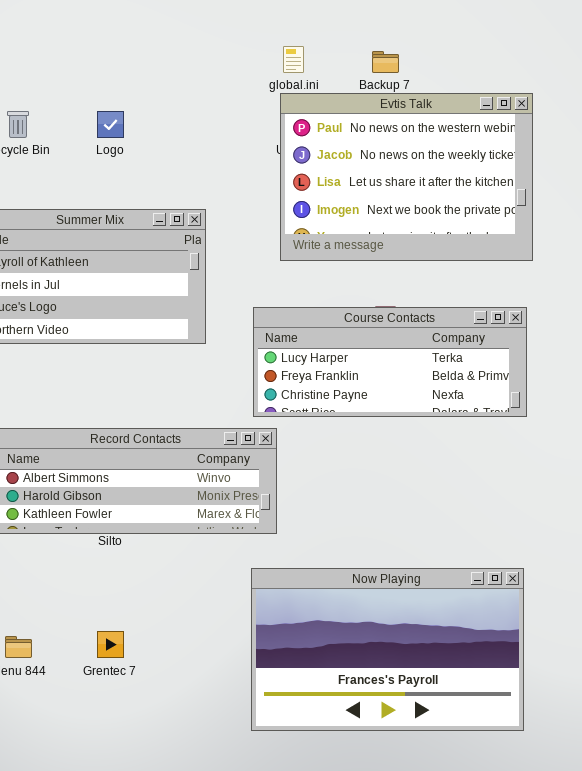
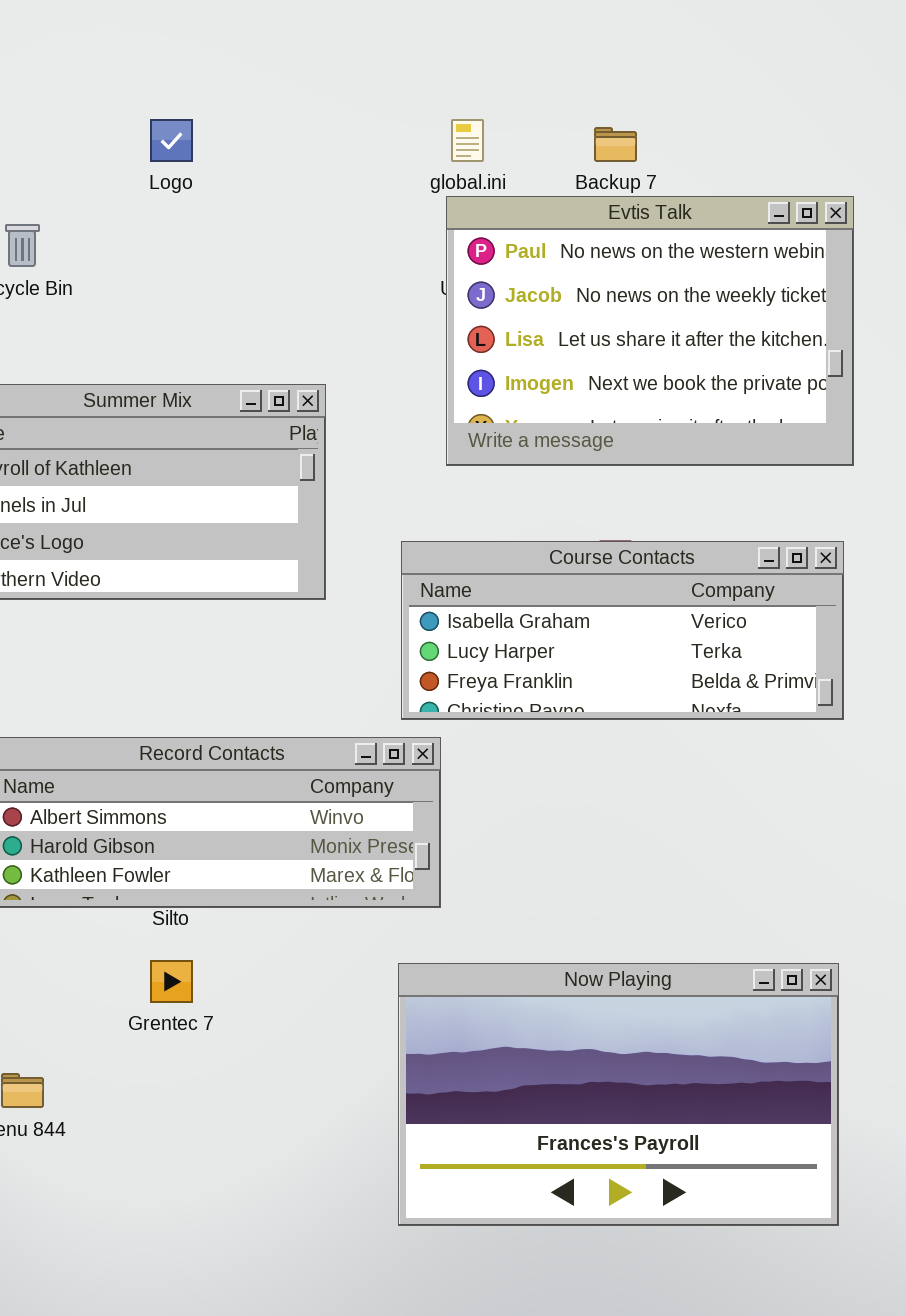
Logo: [97,111,124,138] -> [150,119,193,162], moved
Course Contacts: [253,307,527,417] -> [401,541,844,720], scrolled up 1 row
Grentec 7: [97,631,124,658] -> [150,960,193,1003], moved

